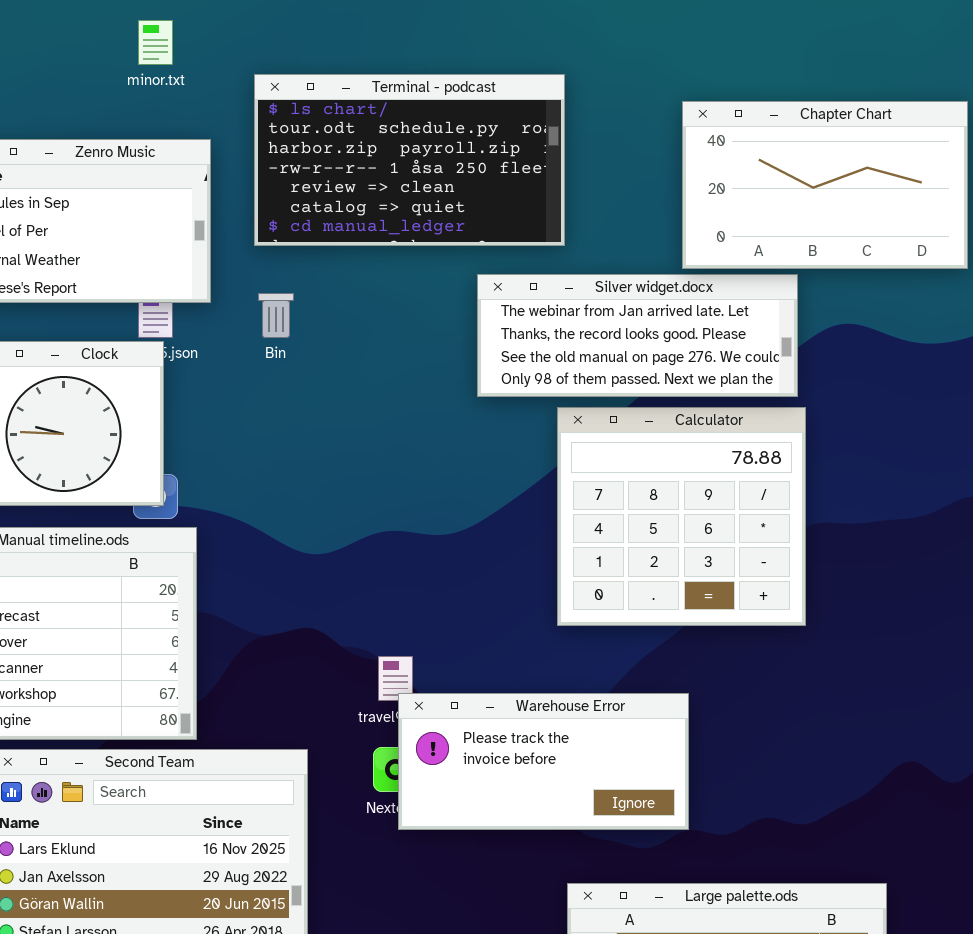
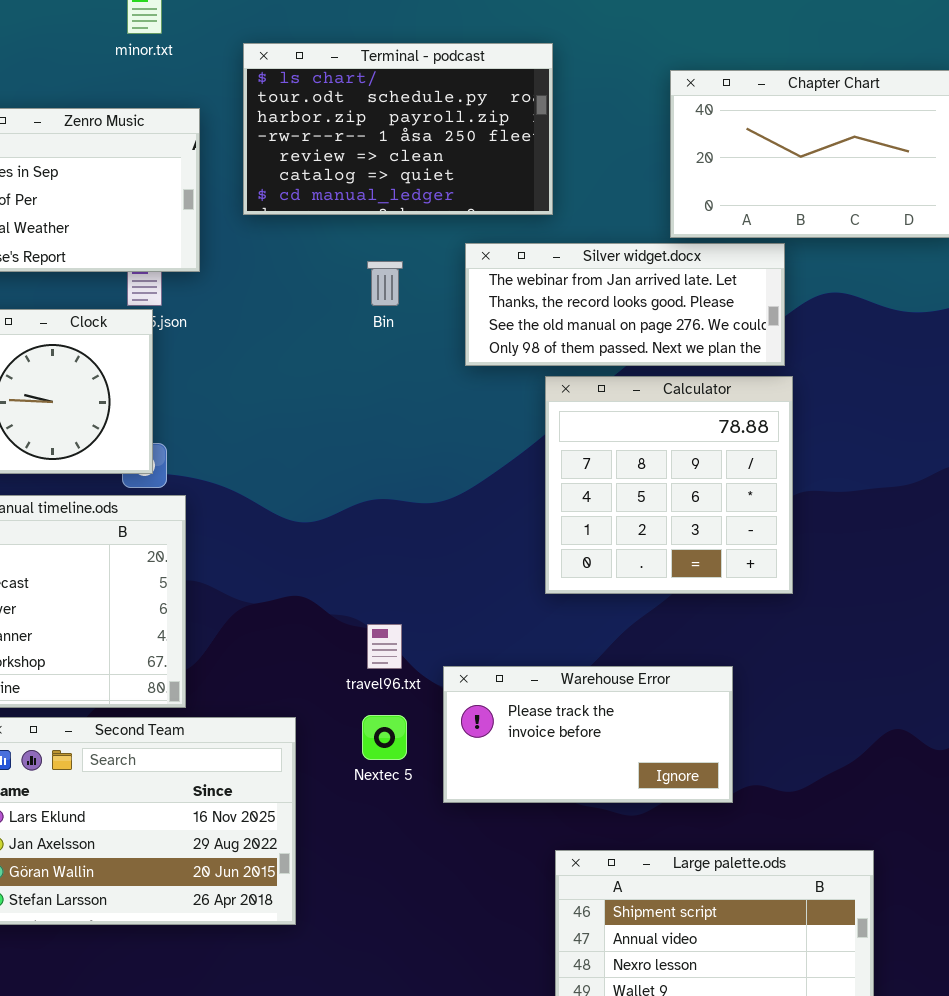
Bin: [258,293,294,338] -> [367,261,403,306], moved
Warehouse Error: [398,693,689,830] -> [443,666,733,803], moved

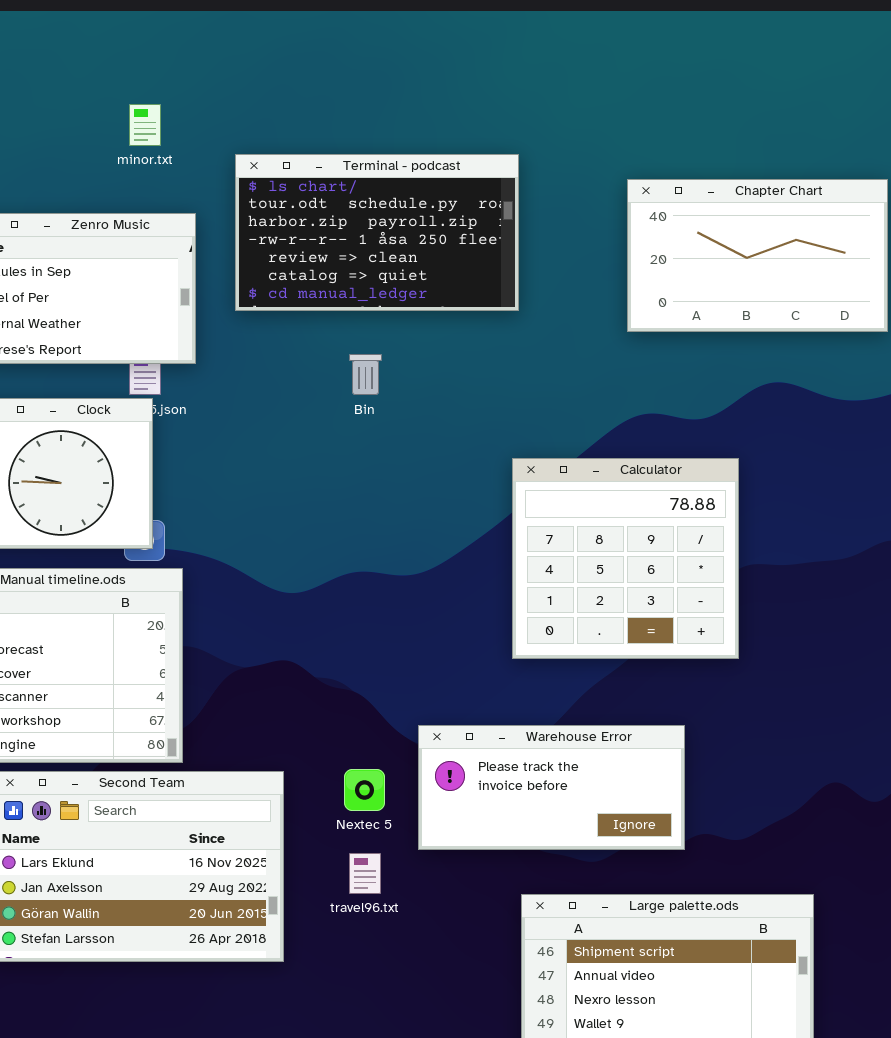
Silver widget.docx: [465,243,785,366] -> none, closed
travel96.txt: [367,624,402,669] -> [349,853,381,894], moved

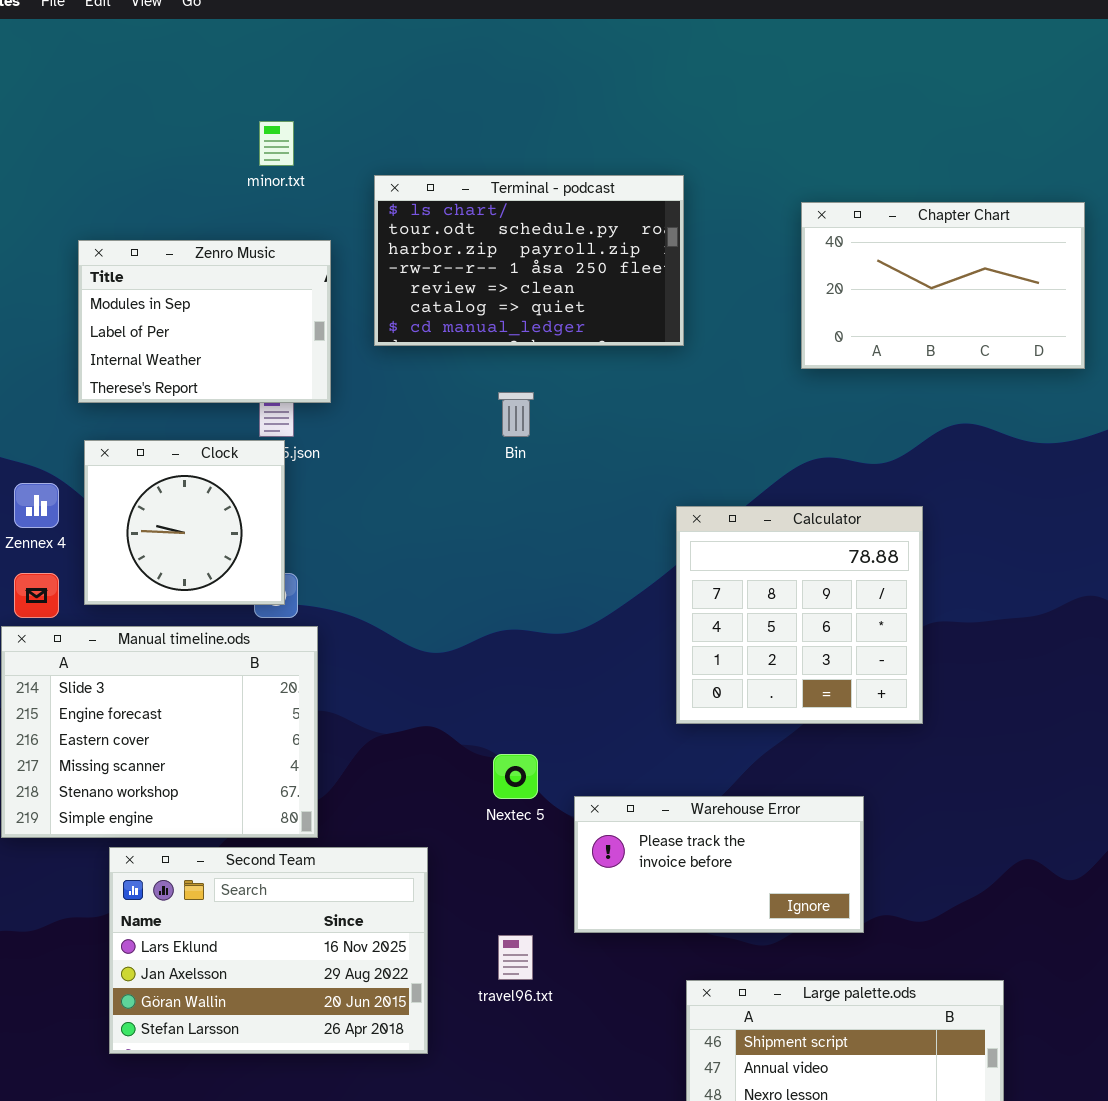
Nextec 5: [344,769,385,811] -> [493,754,538,799], moved

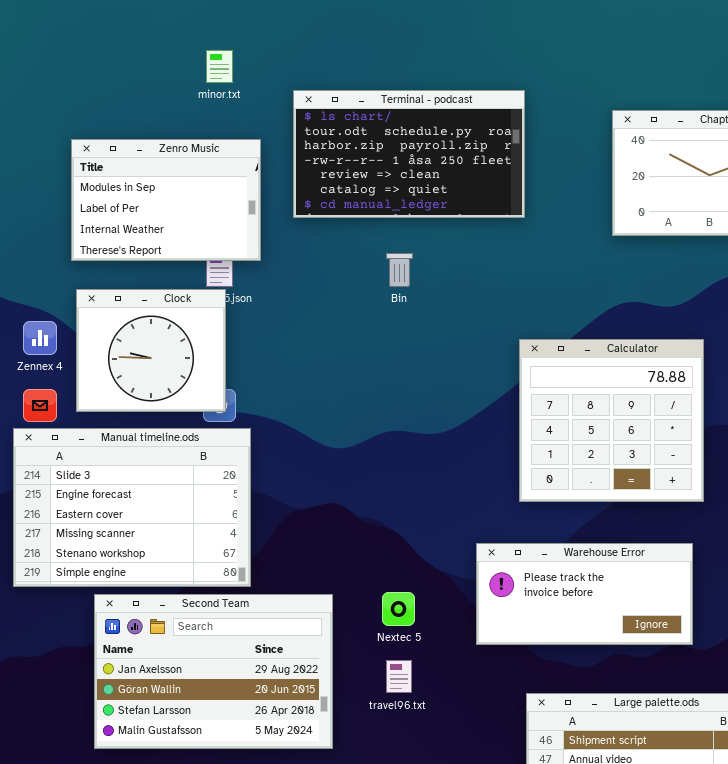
Nextec 5: [493,754,538,799] -> [382,592,415,626], moved
Warehouse Error: [574,796,864,933] -> [476,543,693,645], moved
Second Team: [109,847,428,1054] -> [94,594,333,749], scrolled down 1 row

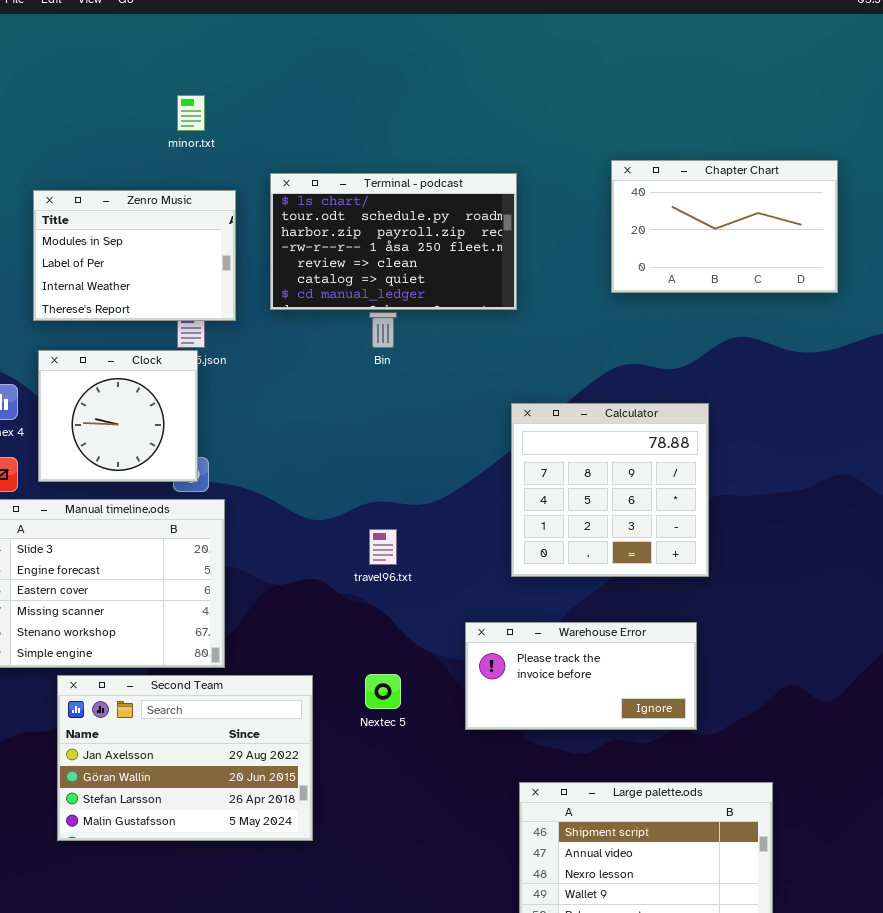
Terminal - podcast: [293,90,525,218] -> [270,173,517,310], moved
travel96.txt: [386,660,412,693] -> [369,529,397,565], moved

